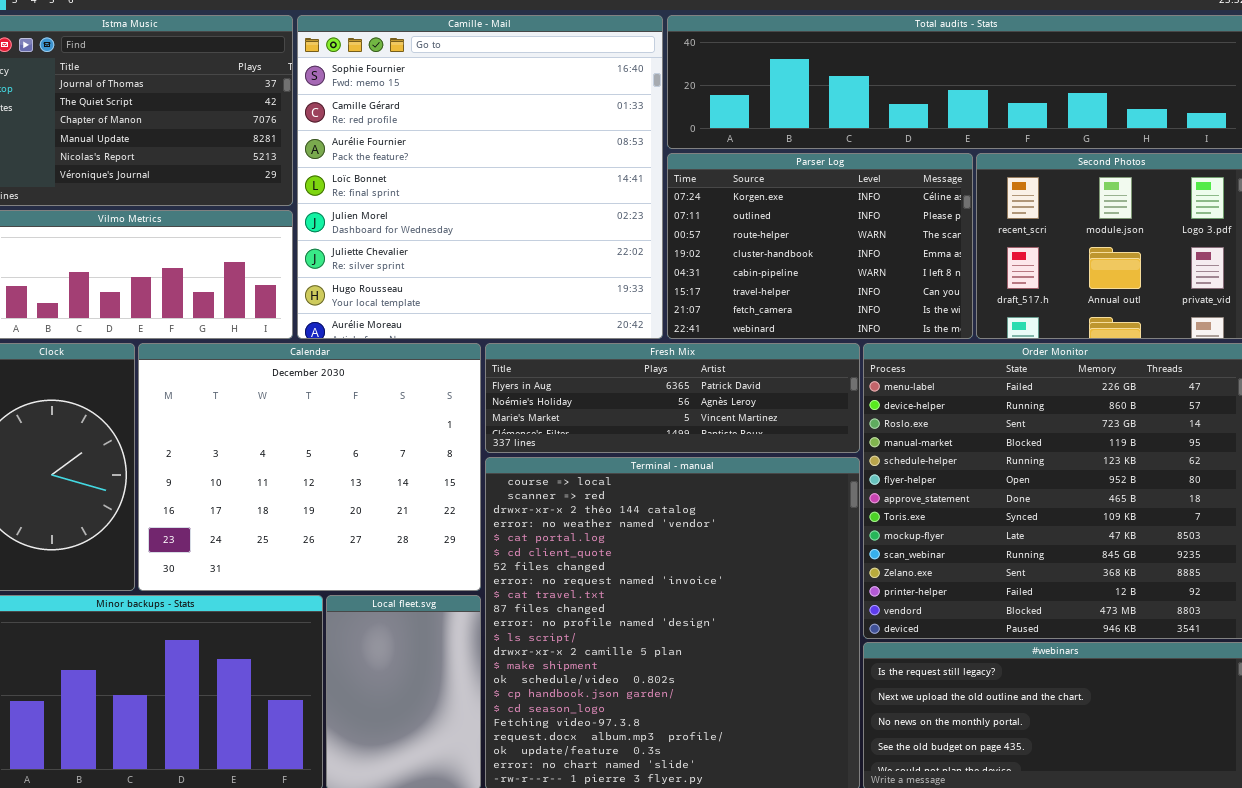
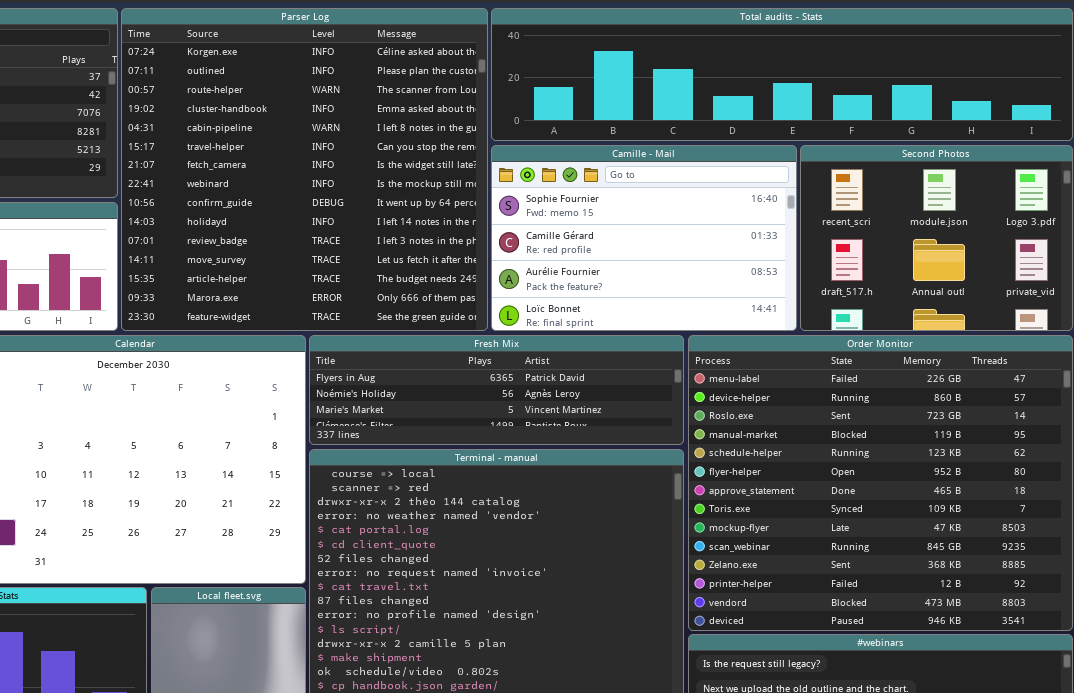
Camille - Mail: [297,15,663,339] -> [491,145,797,331], moved, resized
Parser Log: [667,153,973,339] -> [121,8,488,331], moved, resized

